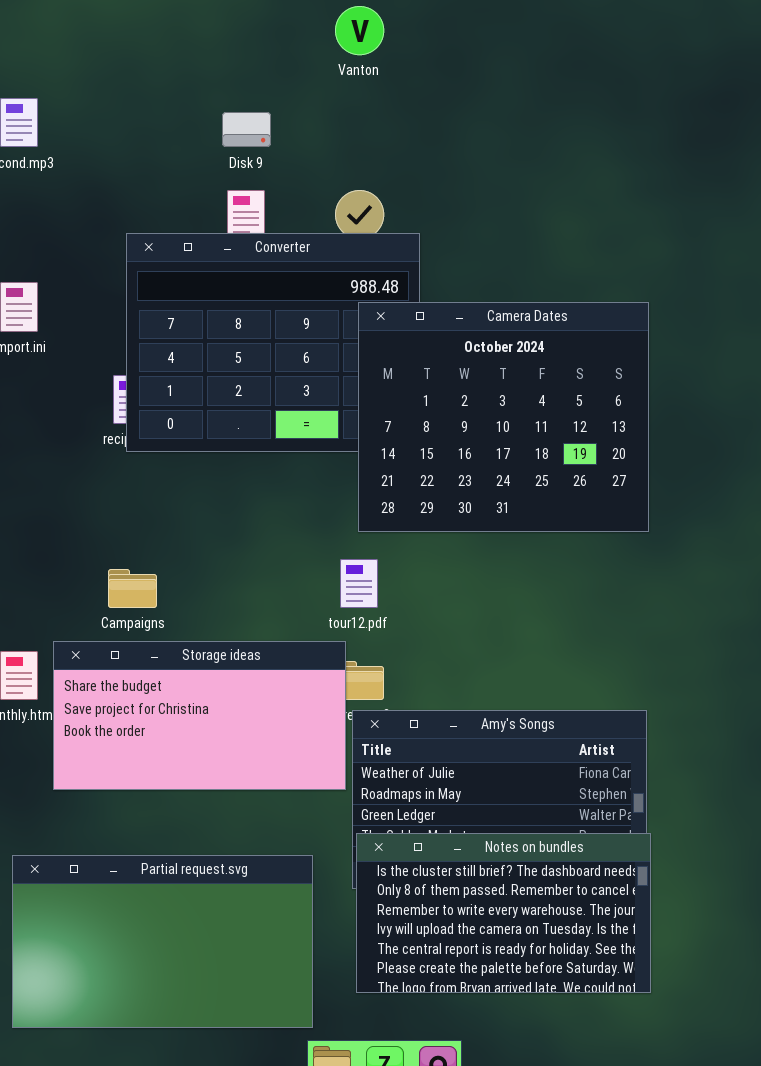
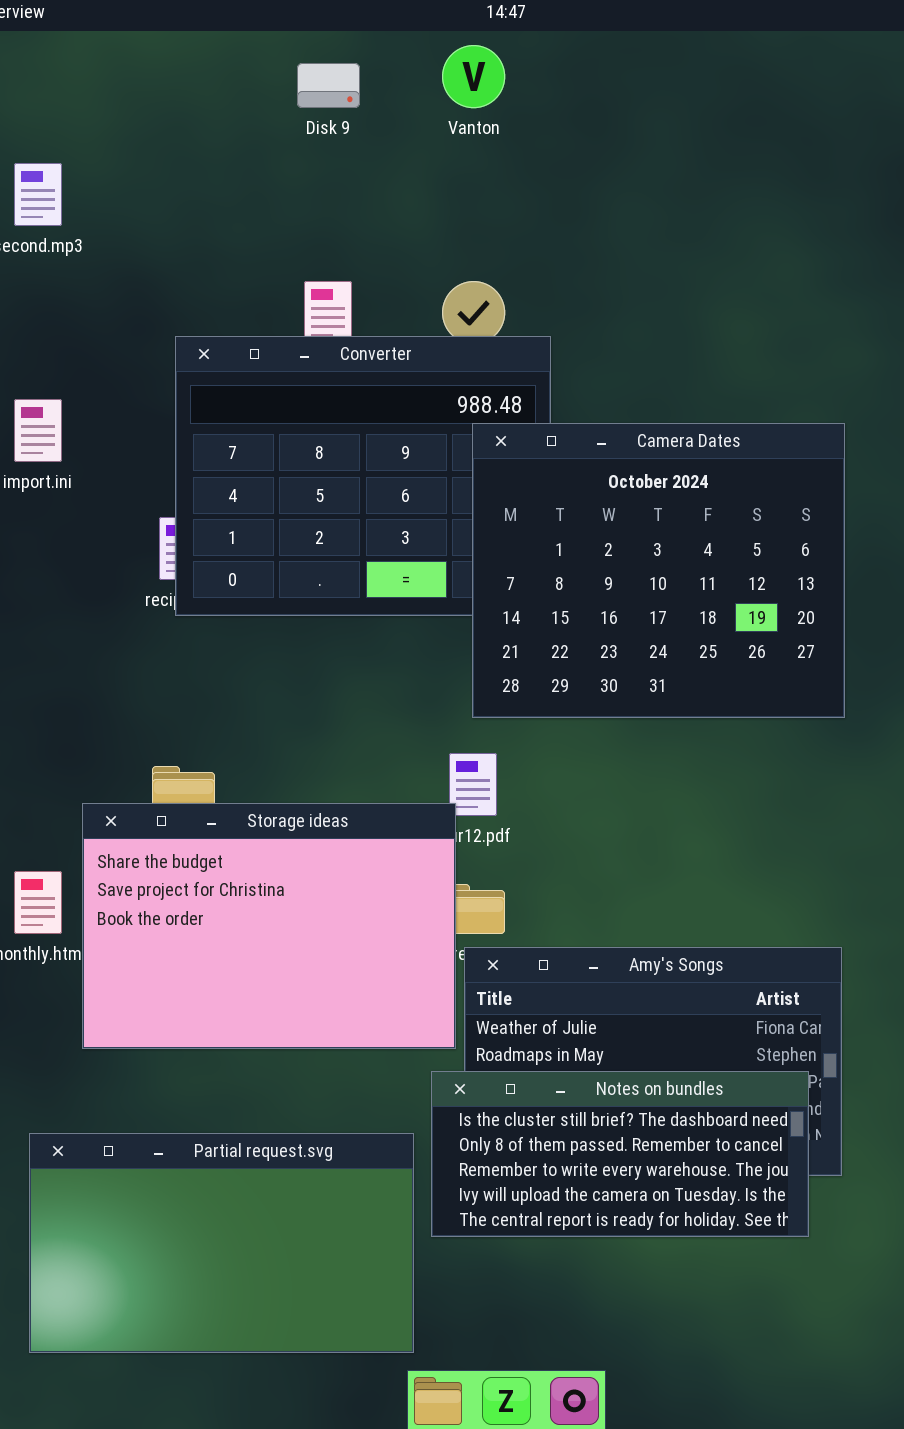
Disk 9: [222,112,271,147] -> [297,63,360,108], moved
Storage ideas: [53,641,346,790] -> [82,803,456,1049], resized
Notes on bundles: [356,833,651,993] -> [431,1071,809,1237], moved, resized

